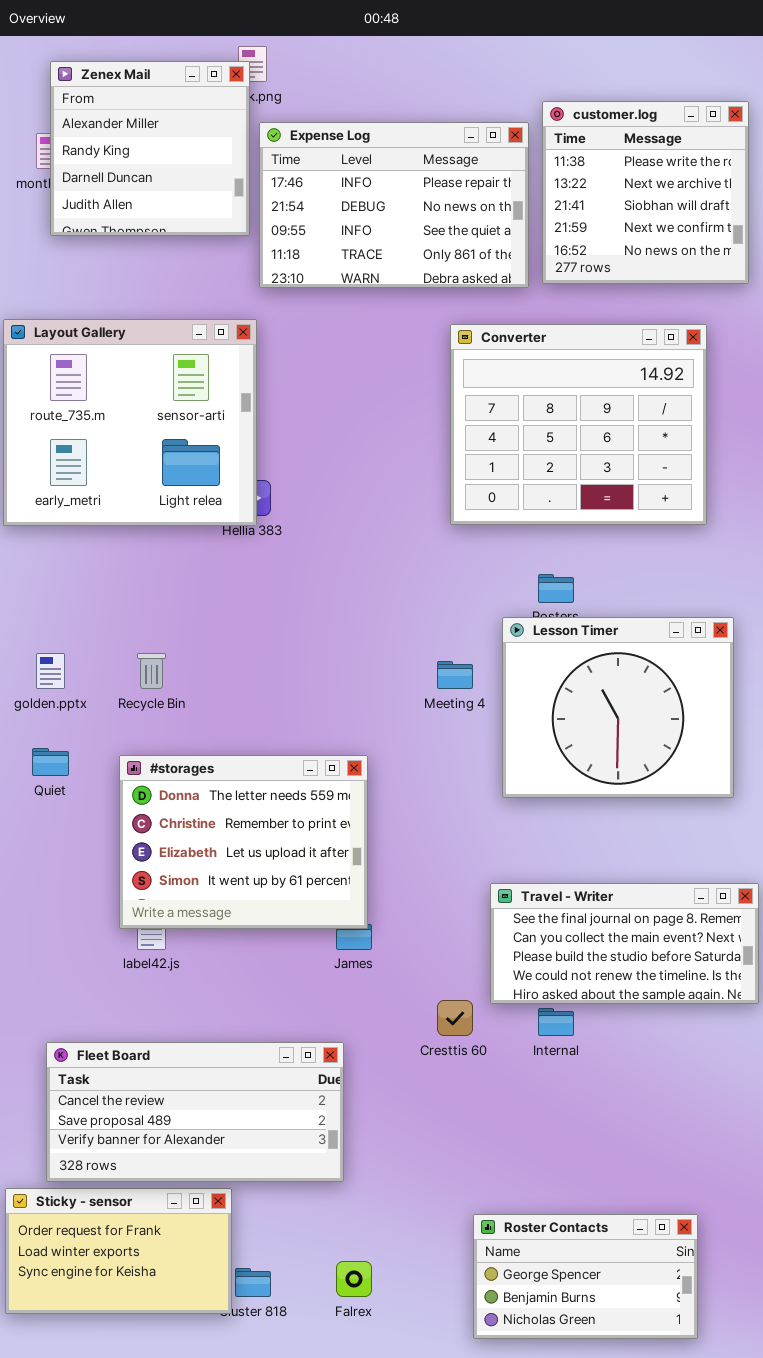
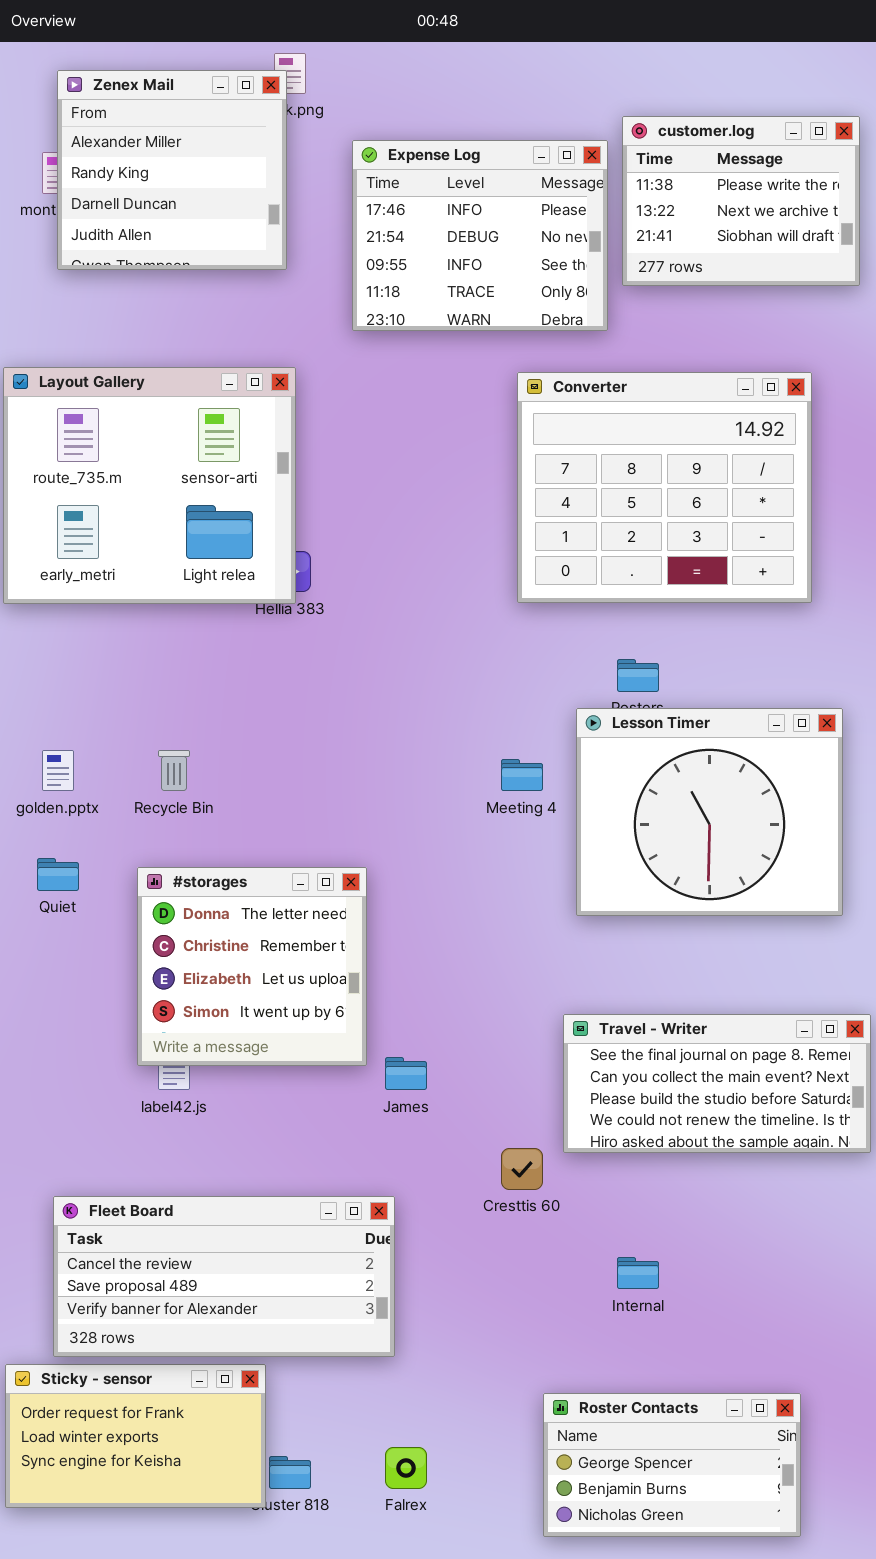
customer.log: [542,101,749,284] -> [622,116,860,286], resized
Expense Log: [259,122,529,288] -> [352,140,608,331], resized
#storages: [119,755,368,929] -> [137,867,367,1066], resized
Internal: [538,1008,574,1036] -> [617,1257,659,1289], moved

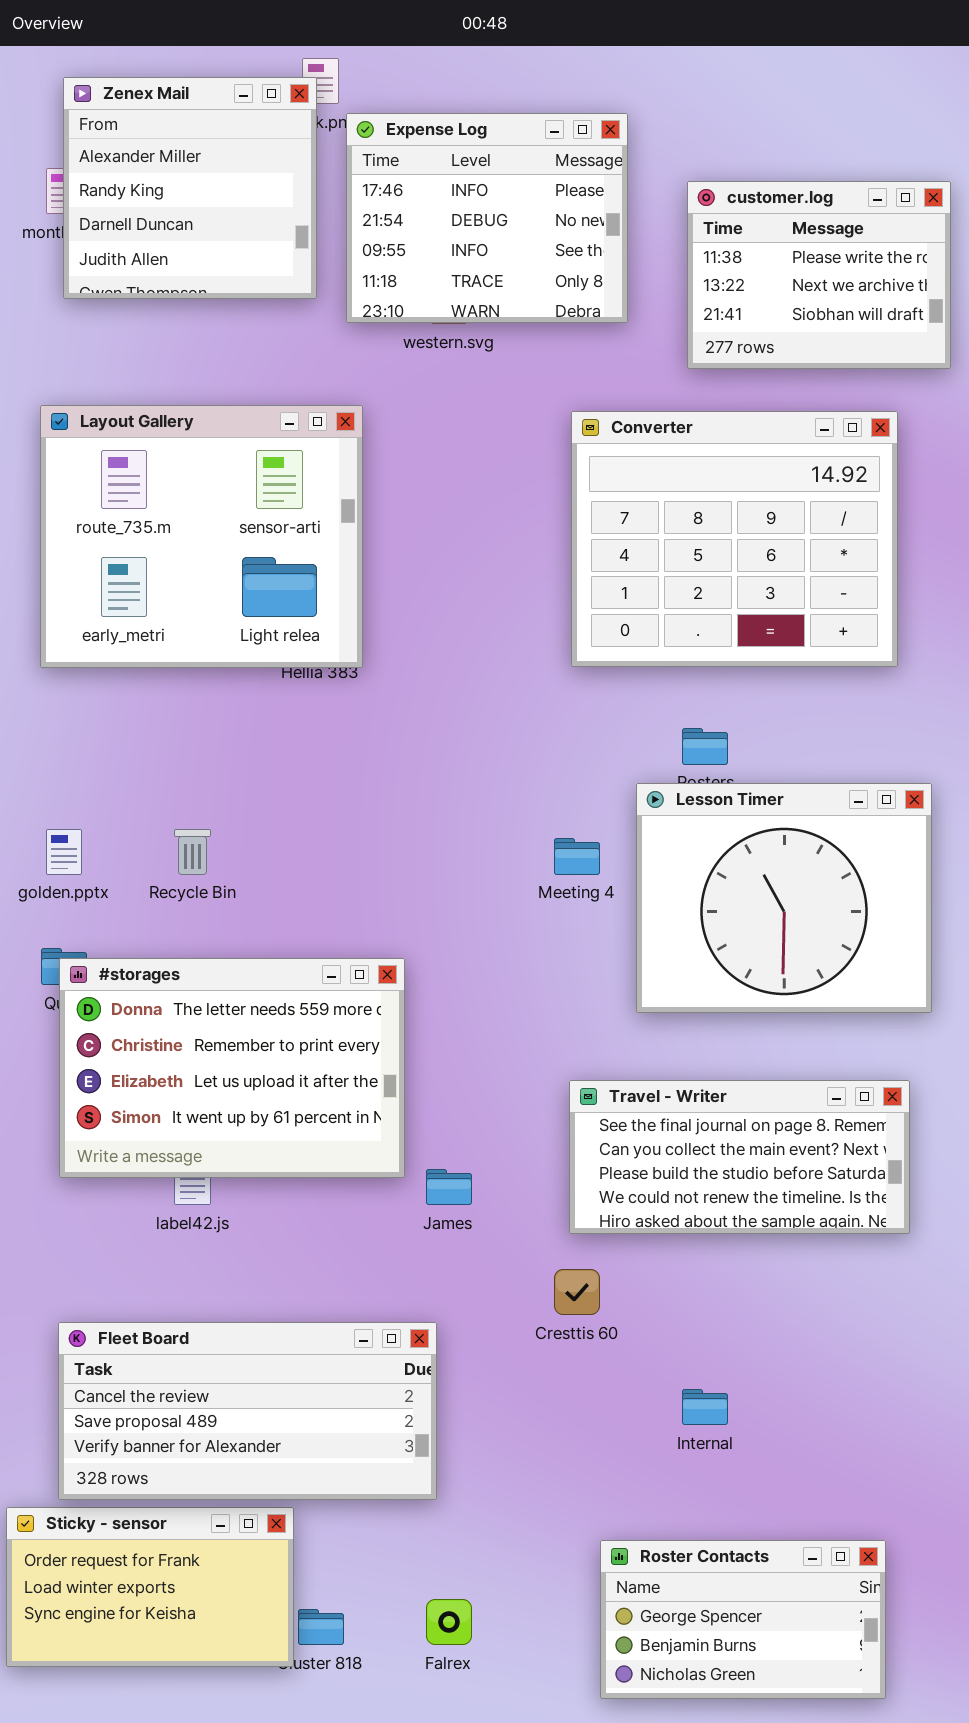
customer.log: [622,116,860,286] -> [687,181,951,369], moved
Expense Log: [352,140,608,331] -> [346,113,628,323], moved
Layout Gallery: [3,367,296,604] -> [40,405,363,668], moved
#storages: [137,867,367,1066] -> [59,958,405,1178], resized
Travel - Writer: [563,1014,871,1153] -> [569,1080,910,1234], moved

